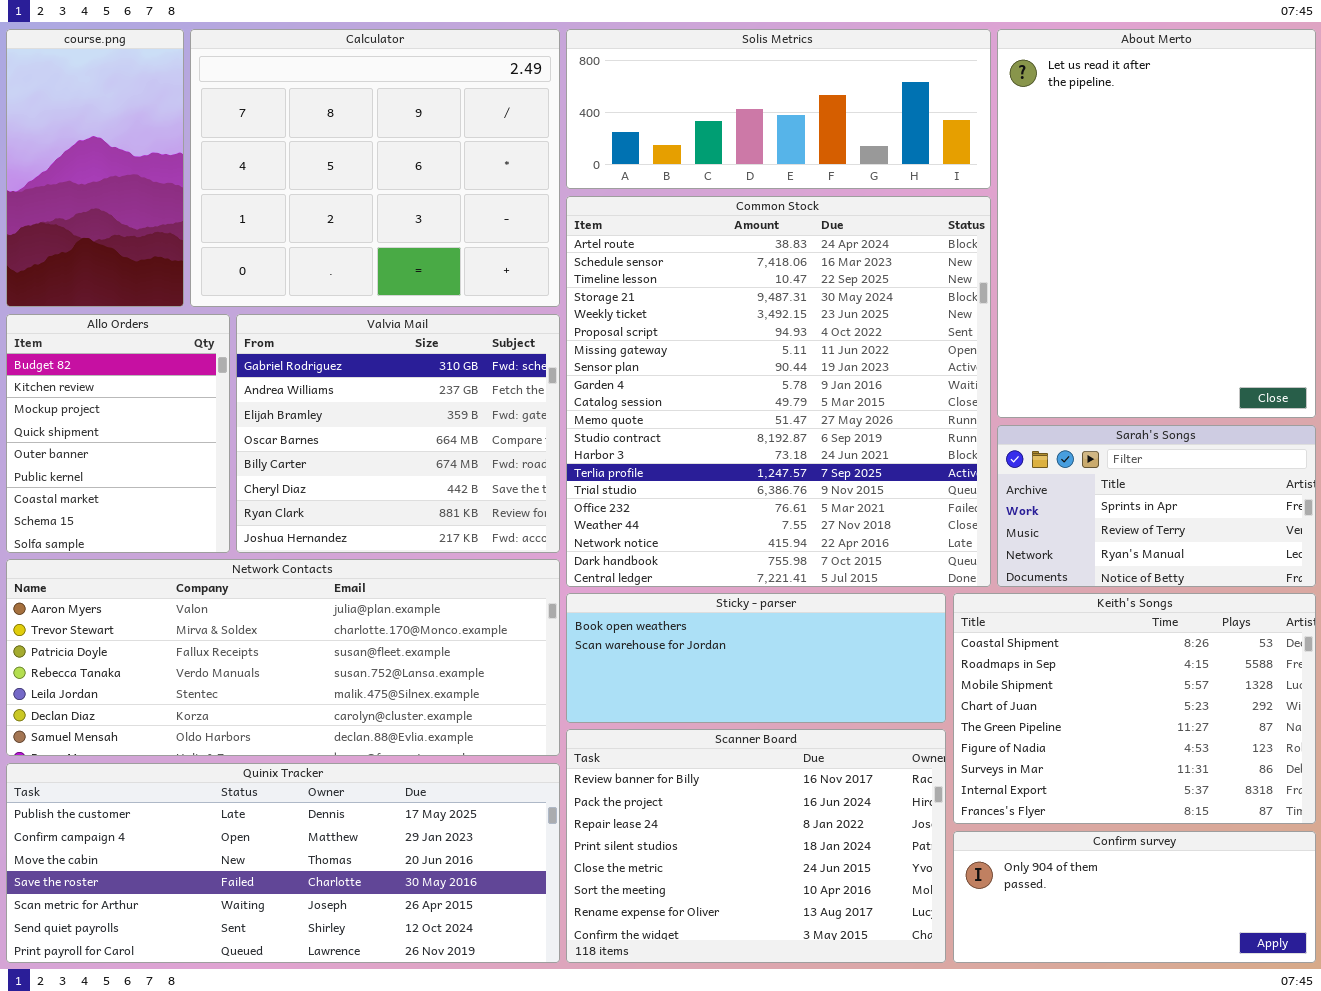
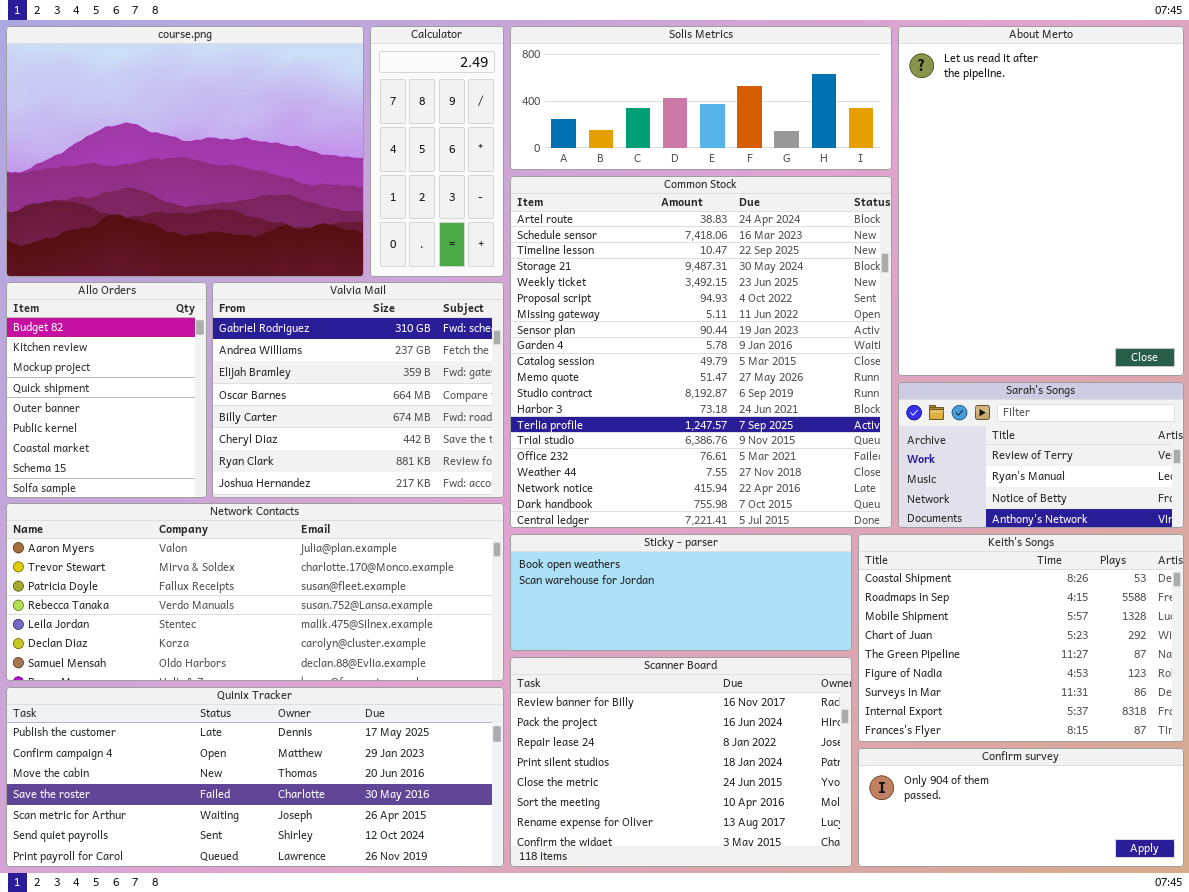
course.png: [6,29,184,307] -> [6,26,364,277], resized
Calculator: [190,29,560,307] -> [370,26,504,277], resized
Sarah's Songs: [997,425,1316,587] -> [898,382,1184,528], scrolled down 1 row

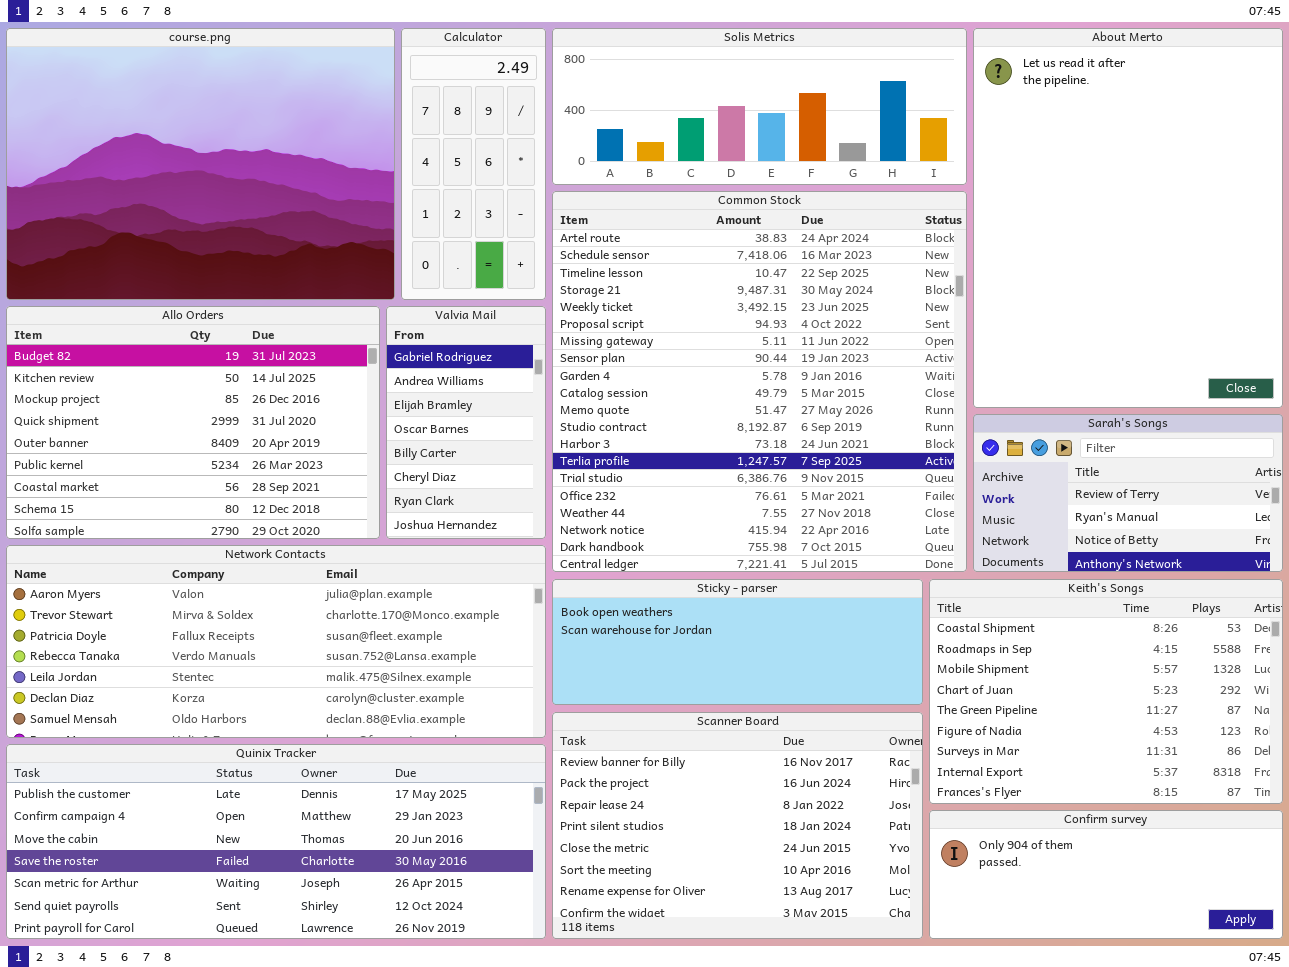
Allo Orders: [6,282,207,498] -> [6,306,380,539], resized
Valvia Mail: [212,282,504,498] -> [386,306,546,539], resized

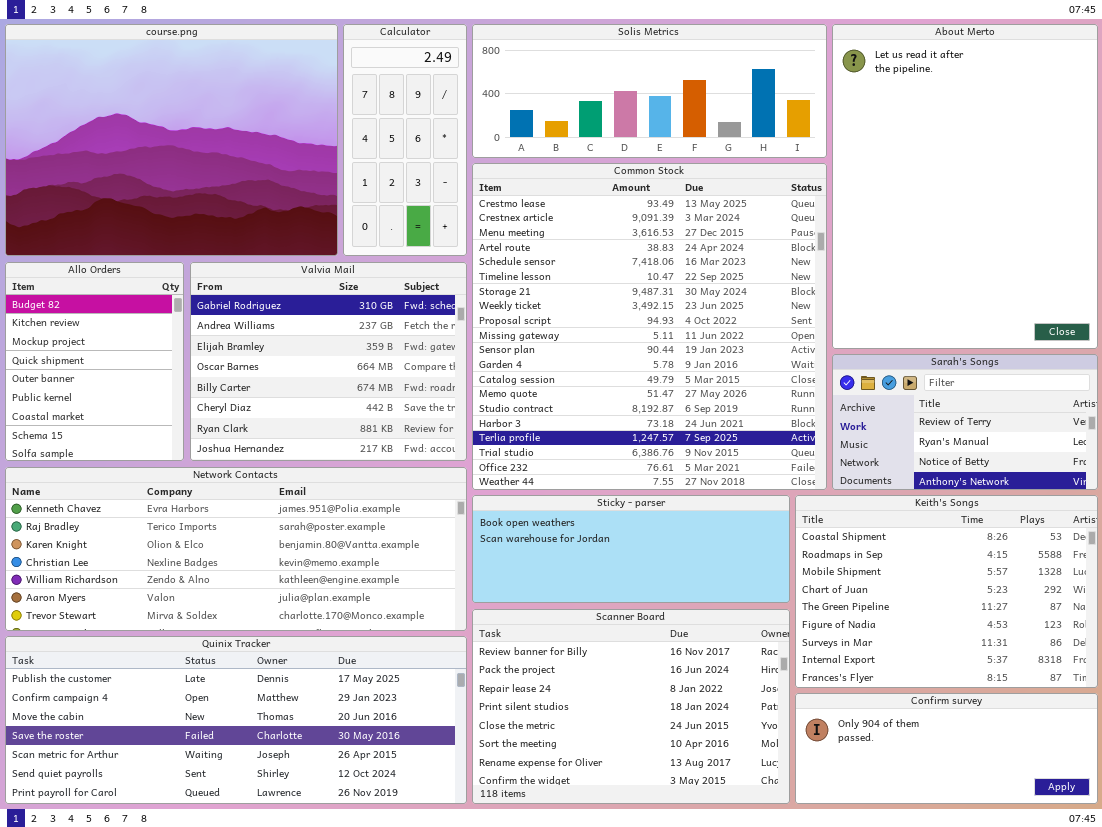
Common Stock: [552,191,967,572] -> [472,163,827,490], scrolled up 3 rows
Allo Orders: [6,306,380,539] -> [5,262,184,461], resized
Valvia Mail: [386,306,546,539] -> [190,262,467,461], resized
Network Contacts: [6,545,546,738] -> [5,467,467,631], scrolled up 5 rows

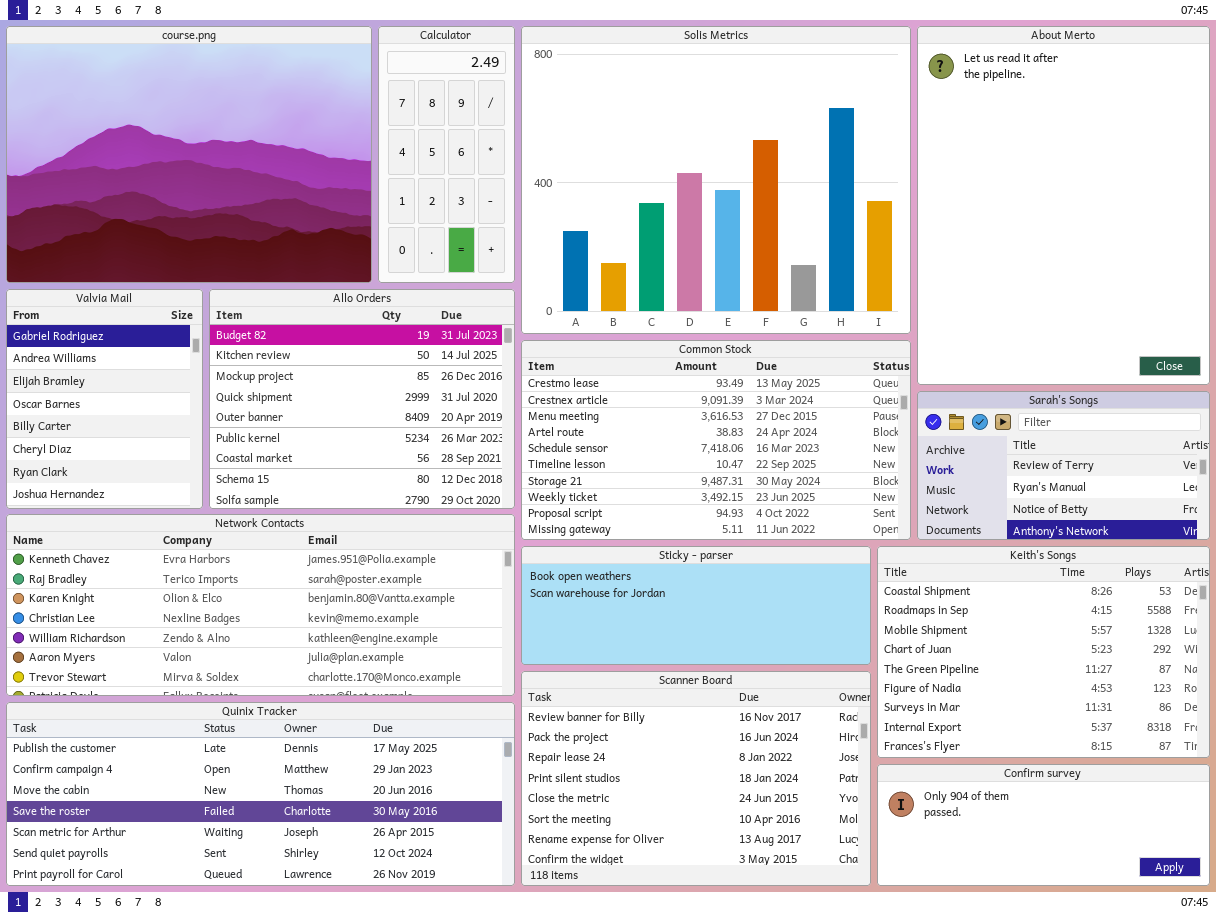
Solis Metrics: [472,24,827,158] -> [521,26,911,334], resized
Common Stock: [472,163,827,490] -> [521,340,911,540], resized
Allo Orders: [5,262,184,461] -> [209,289,515,509], moved, resized
Valvia Mail: [190,262,467,461] -> [6,289,203,509], moved, resized

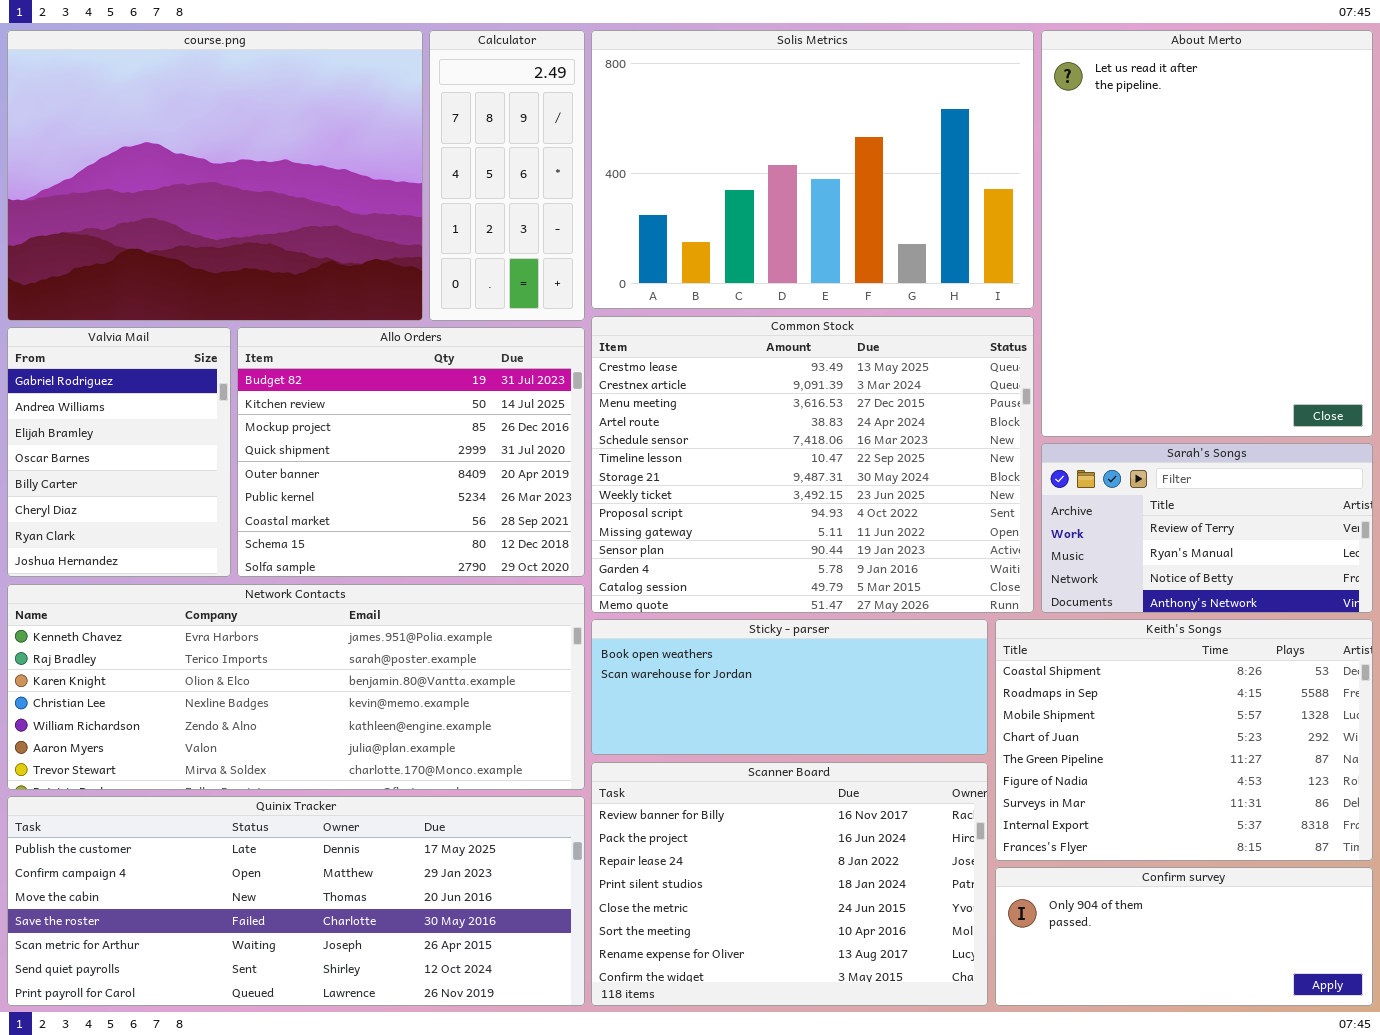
Solis Metrics: [521,26,911,334] -> [591,30,1034,309], resized
Common Stock: [521,340,911,540] -> [591,316,1034,613], resized

